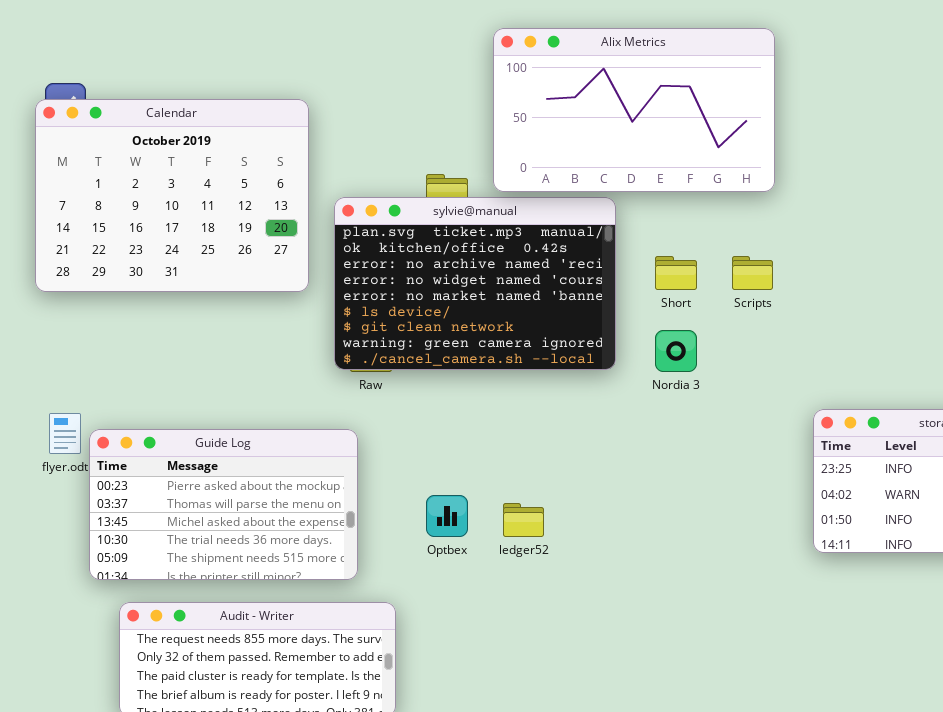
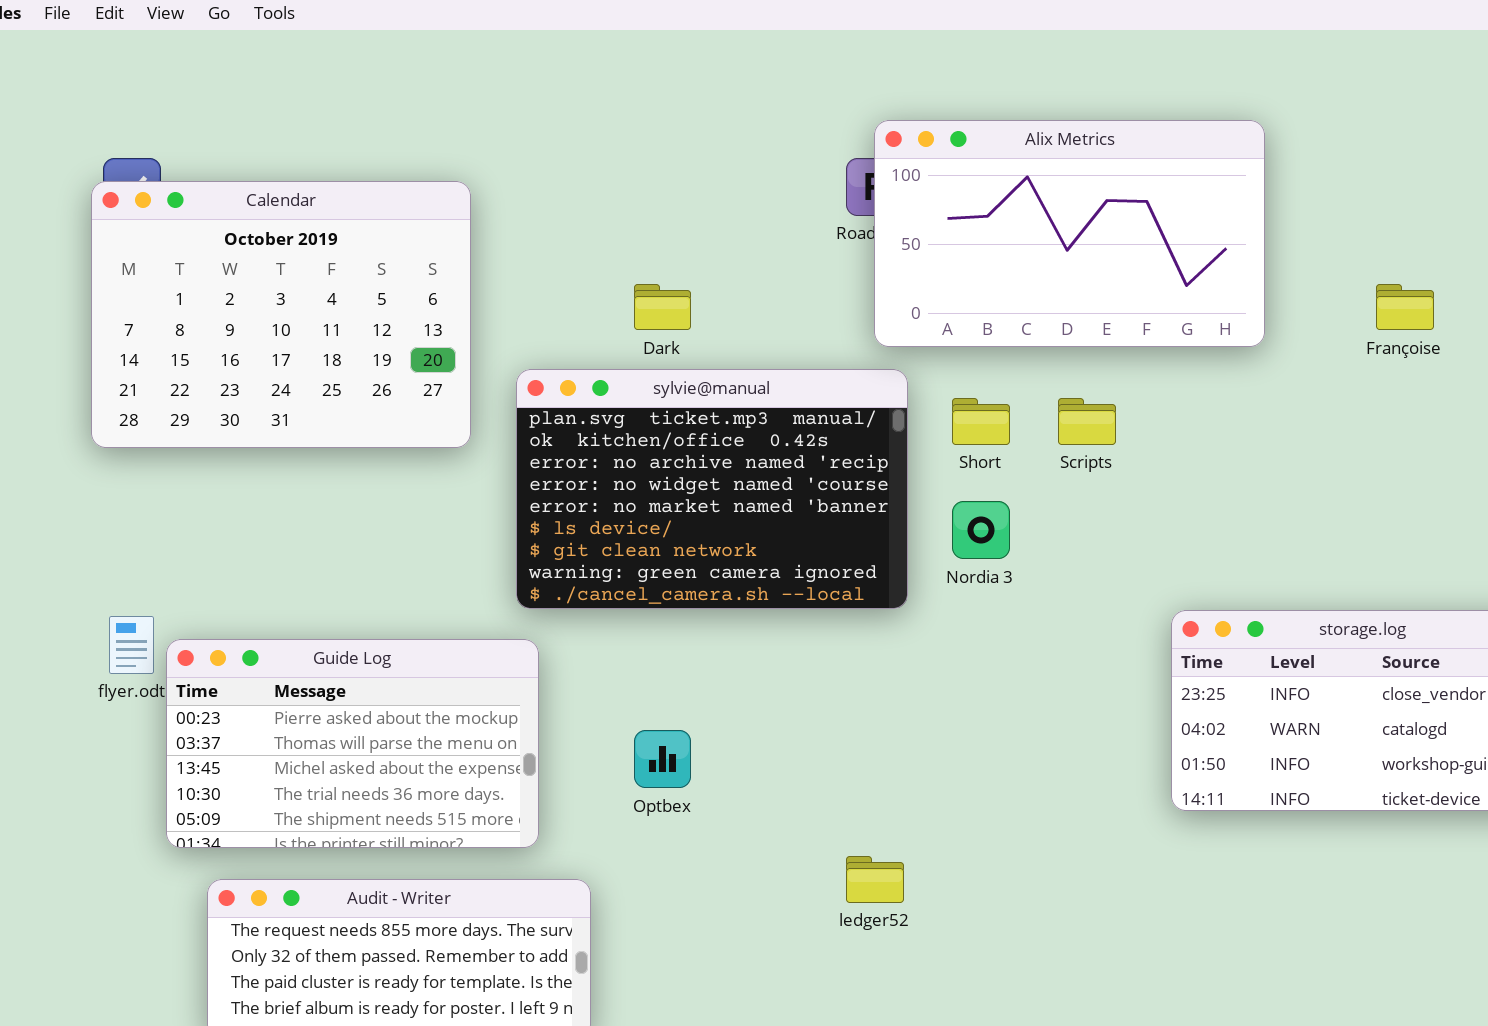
Alix Metrics: [493,28,775,192] -> [874,120,1265,347], moved
sylvie@manual: [334,197,616,370] -> [516,369,908,609], moved
ledger52: [503,503,544,537] -> [846,856,904,903], moved

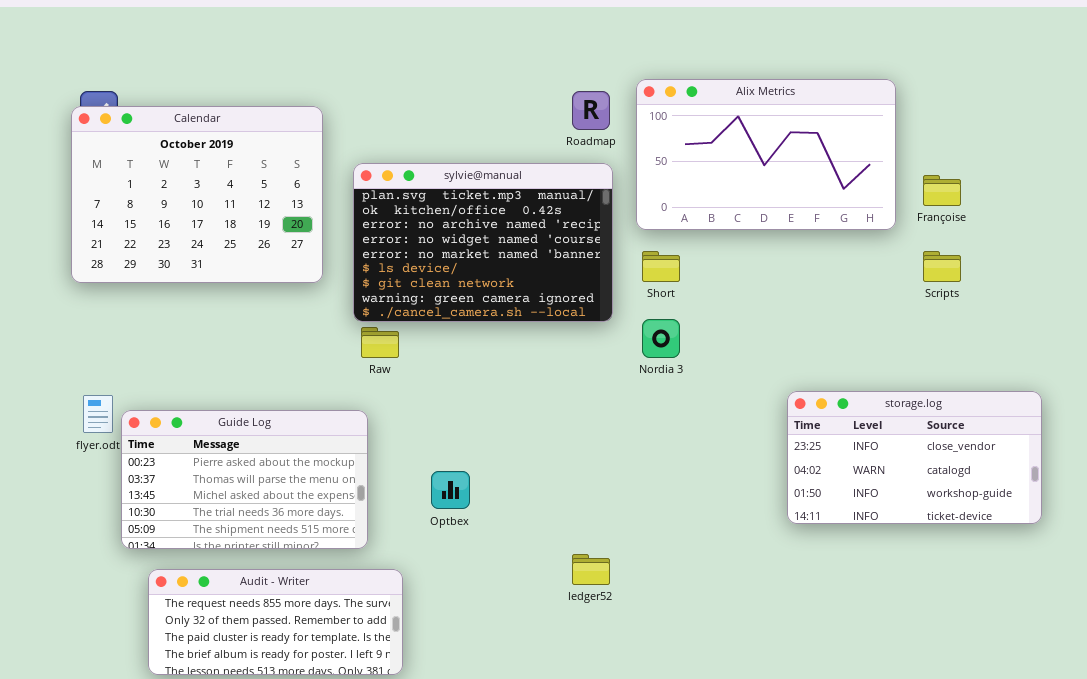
Alix Metrics: [874,120,1265,347] -> [636,79,896,230], moved
sylvie@manual: [516,369,908,609] -> [353,163,613,322], moved
Scripts: [1058,398,1116,445] -> [923,251,961,282], moved

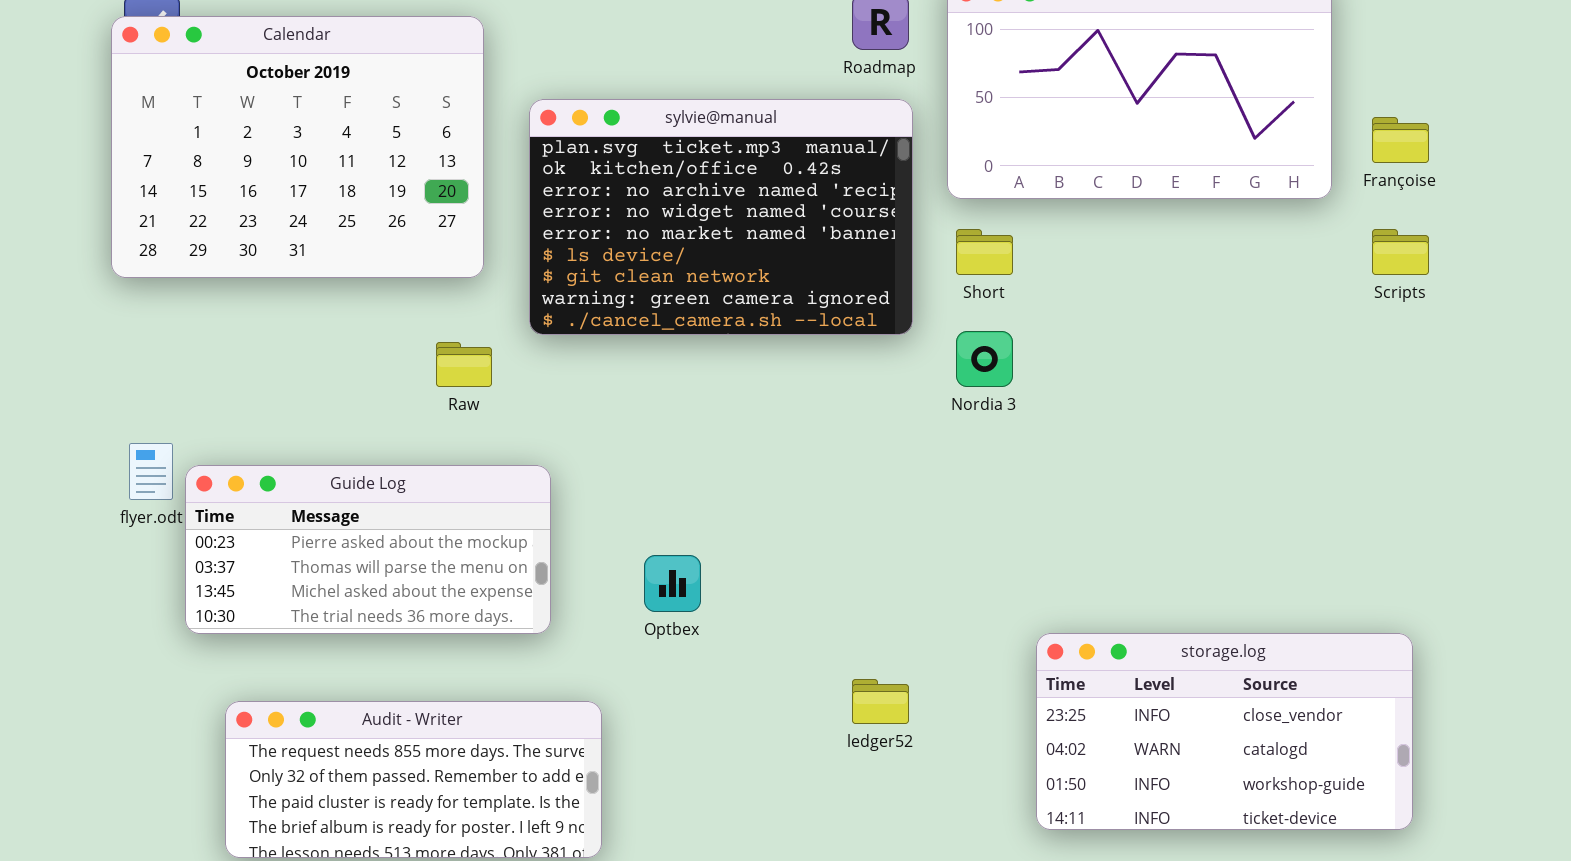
Raw: [361,327,399,358] -> [436,342,492,387], moved
storage.log: [787,391,1042,524] -> [1036,633,1413,830], moved
Guide Log: [121,410,368,549] -> [185,465,551,634], resized

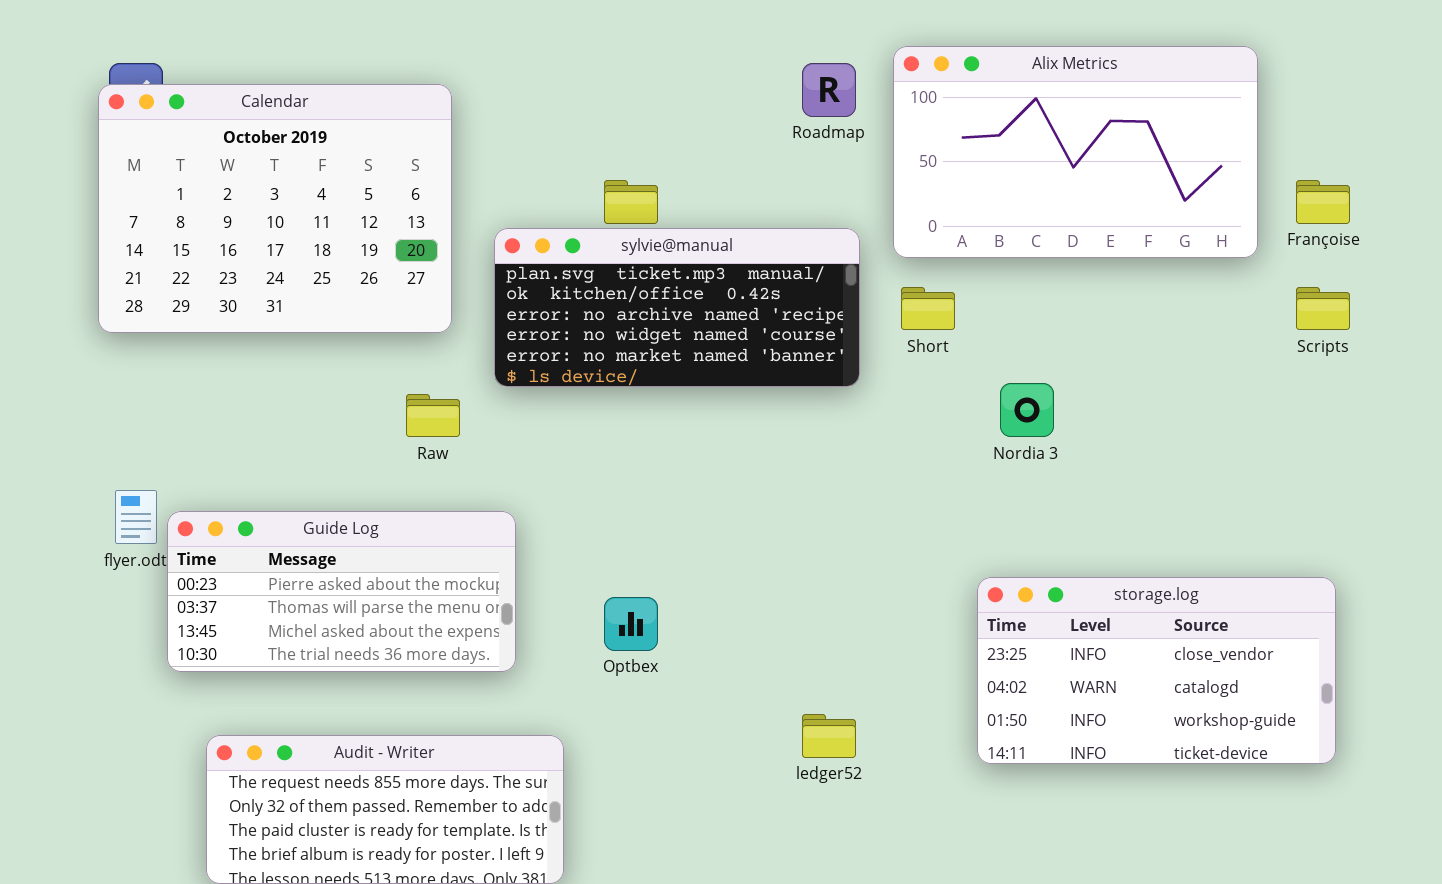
sylvie@manual: [529,99,913,335] -> [494,228,860,387], resized
Nordia 3: [956,331,1013,387] -> [1000,383,1054,437], moved
storage.log: [1036,633,1413,830] -> [977,577,1336,764], moved

